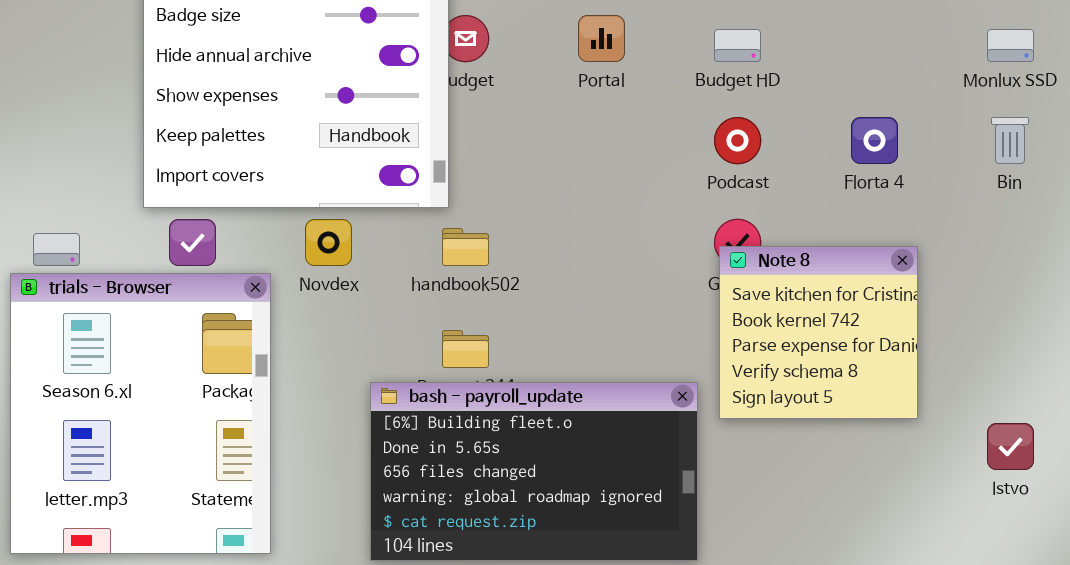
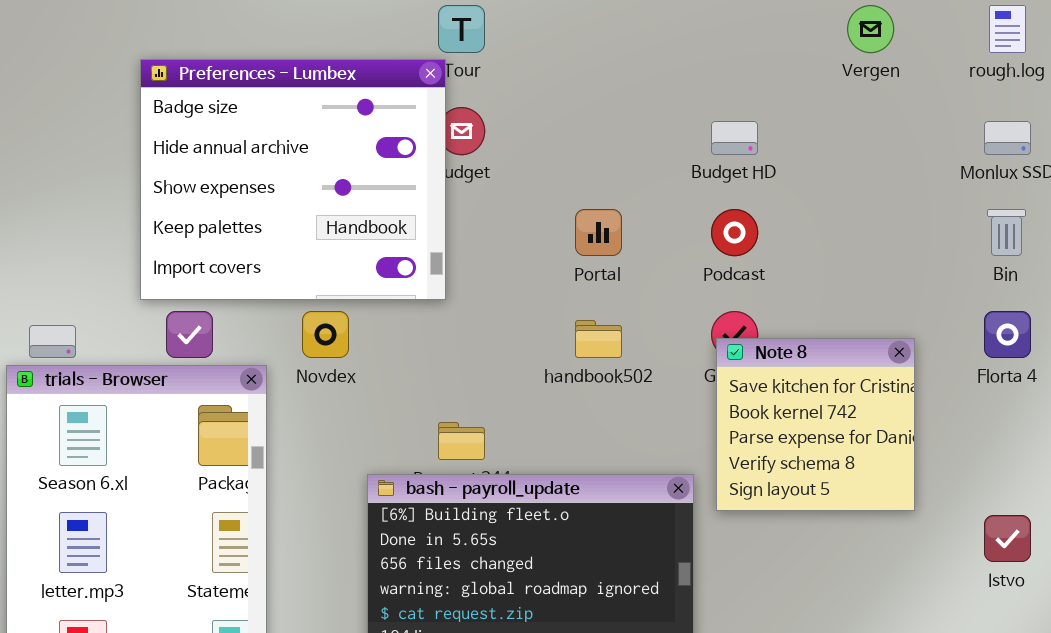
Portal: [578,15,625,62] -> [575,209,622,256], moved
Florta 4: [851,117,898,164] -> [984,311,1031,358], moved
handbook502: [442,228,489,266] -> [575,320,622,358], moved

